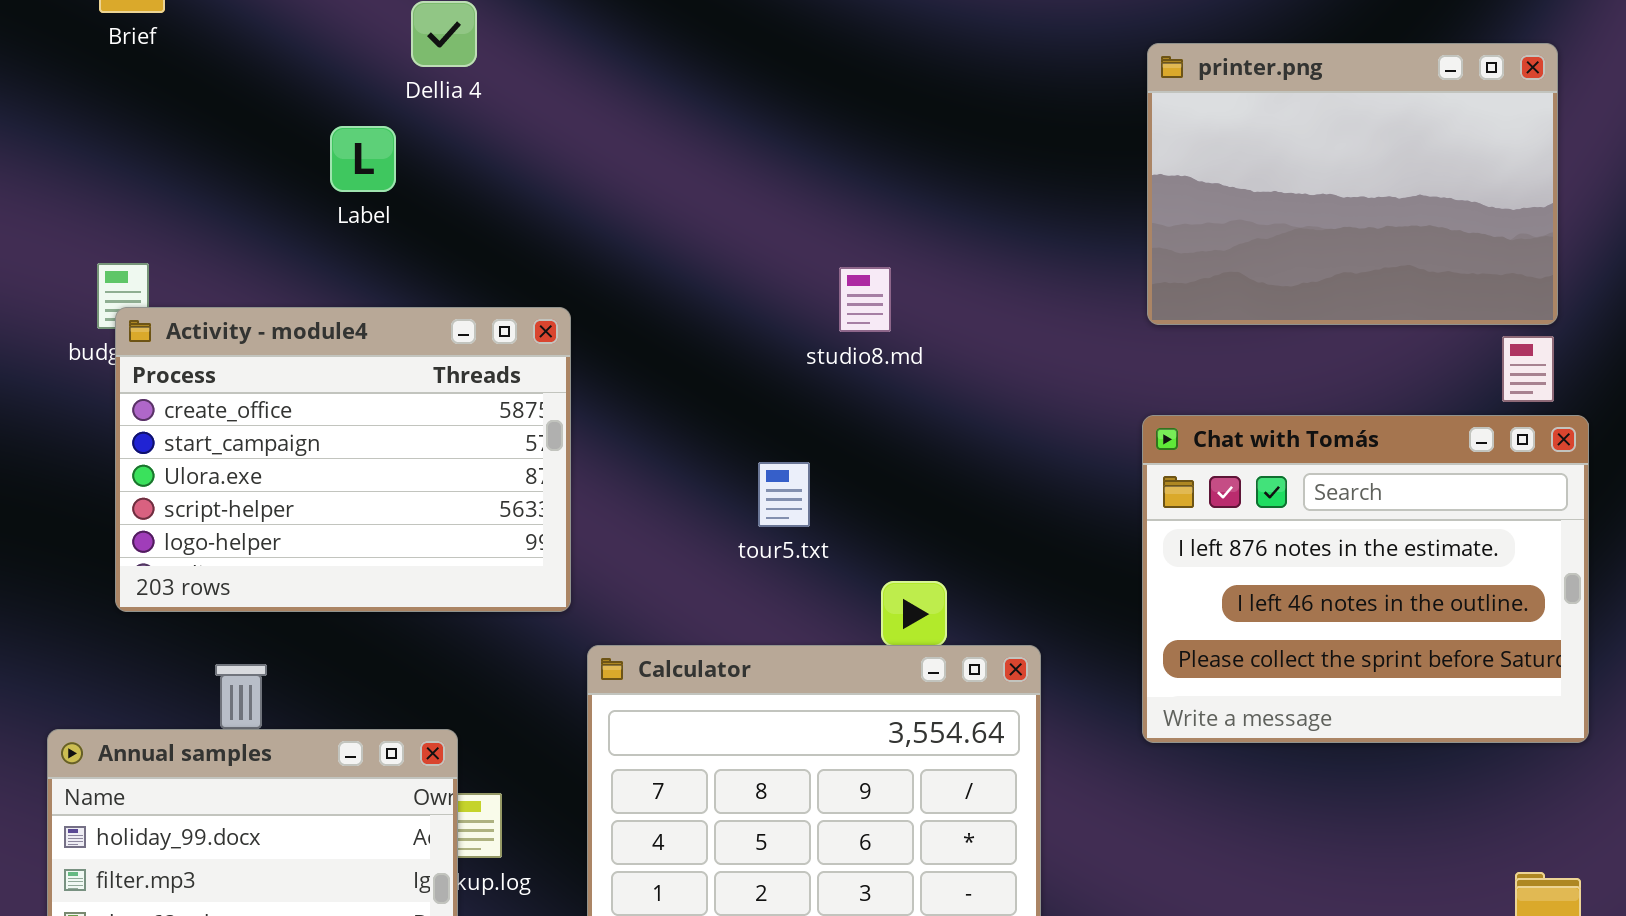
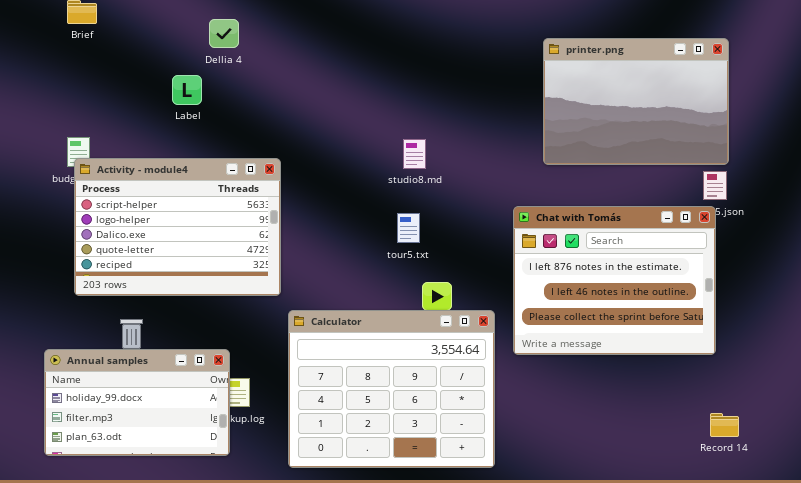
Activity - module4: [115,307,571,612] -> [74,158,281,296], scrolled down 3 rows
Chat with Tomás: [1142,415,1589,743] -> [513,206,716,355], moved
tour5.txt: [758,462,810,527] -> [397,213,420,243], moved

